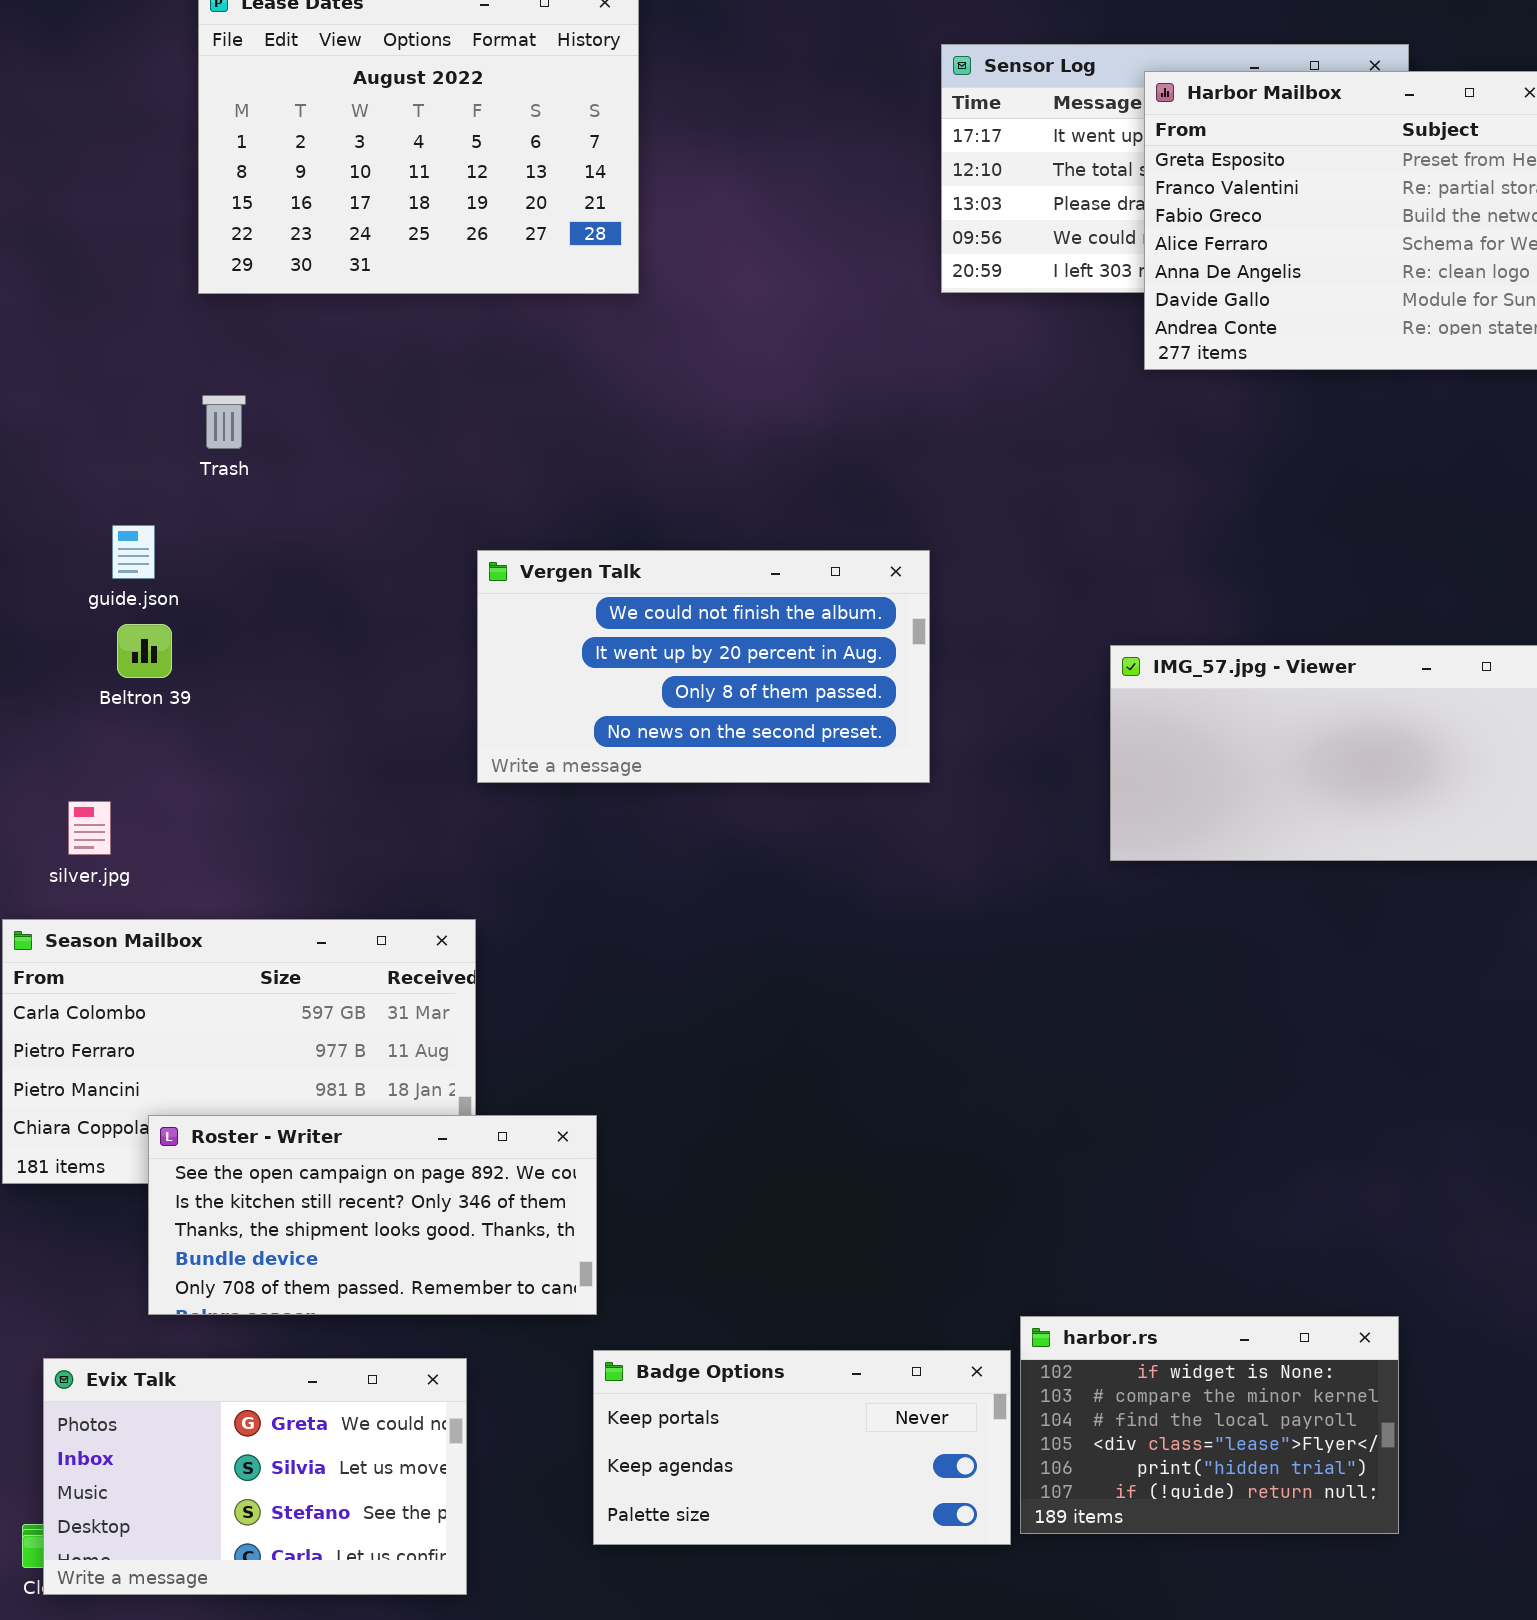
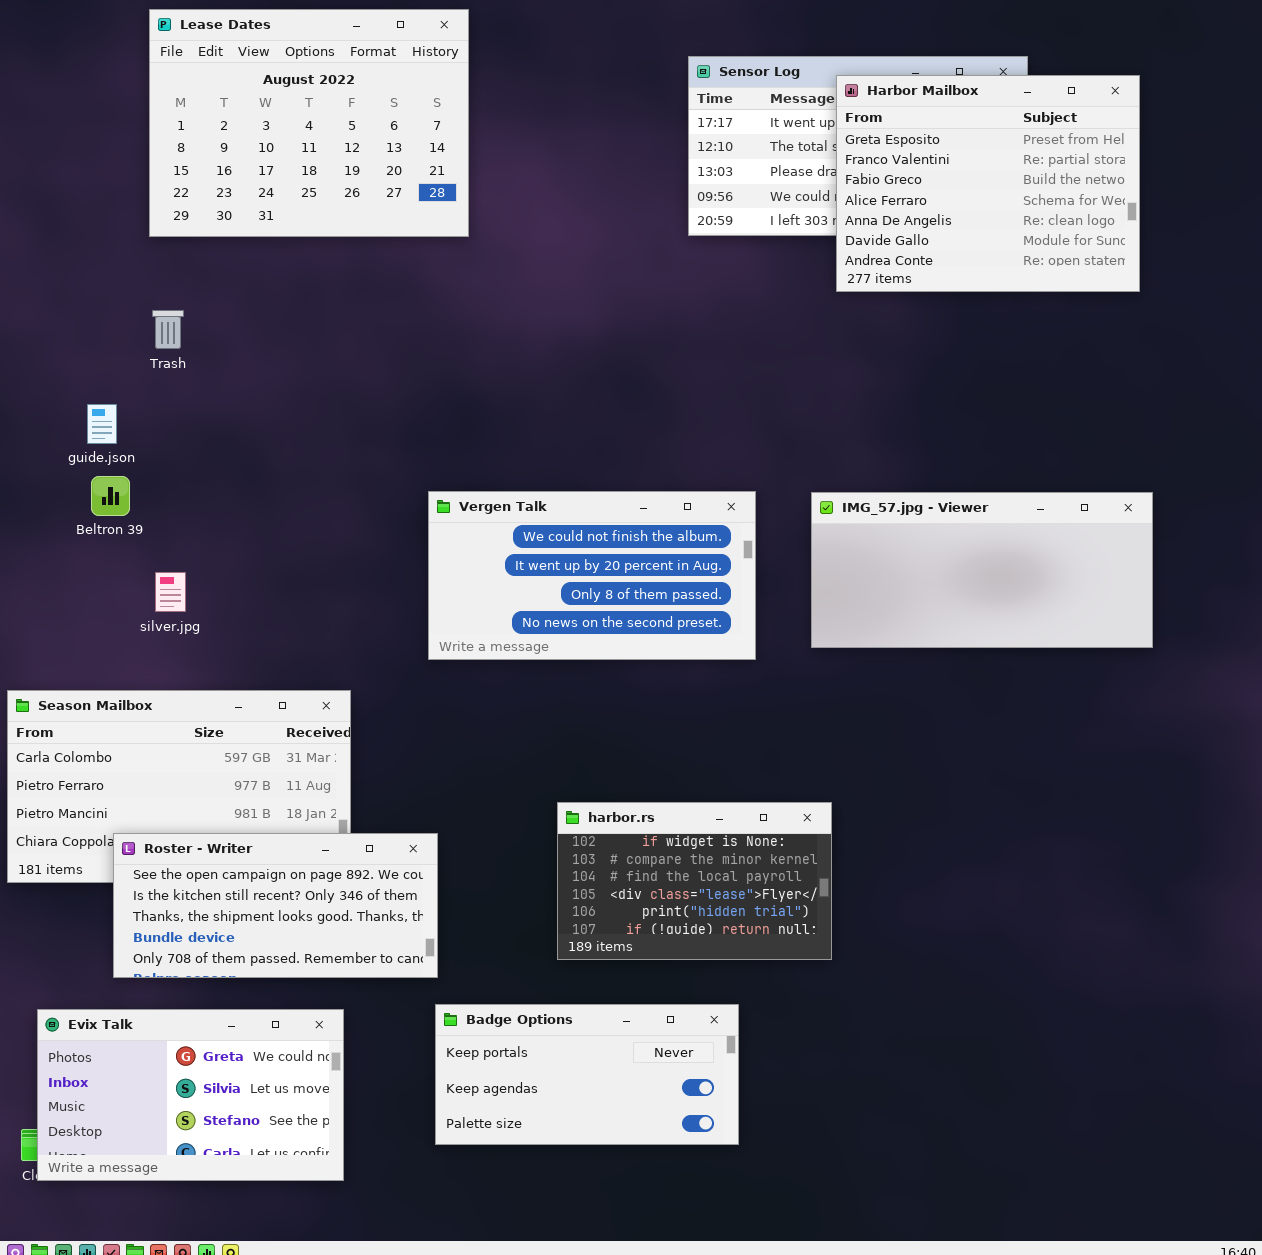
Vergen Talk: [477,550,930,783] -> [428,491,756,660], moved
silver.jpg: [68,801,111,855] -> [155,572,186,612], moved
harbor.rs: [1020,1316,1399,1534] -> [557,802,832,960], moved

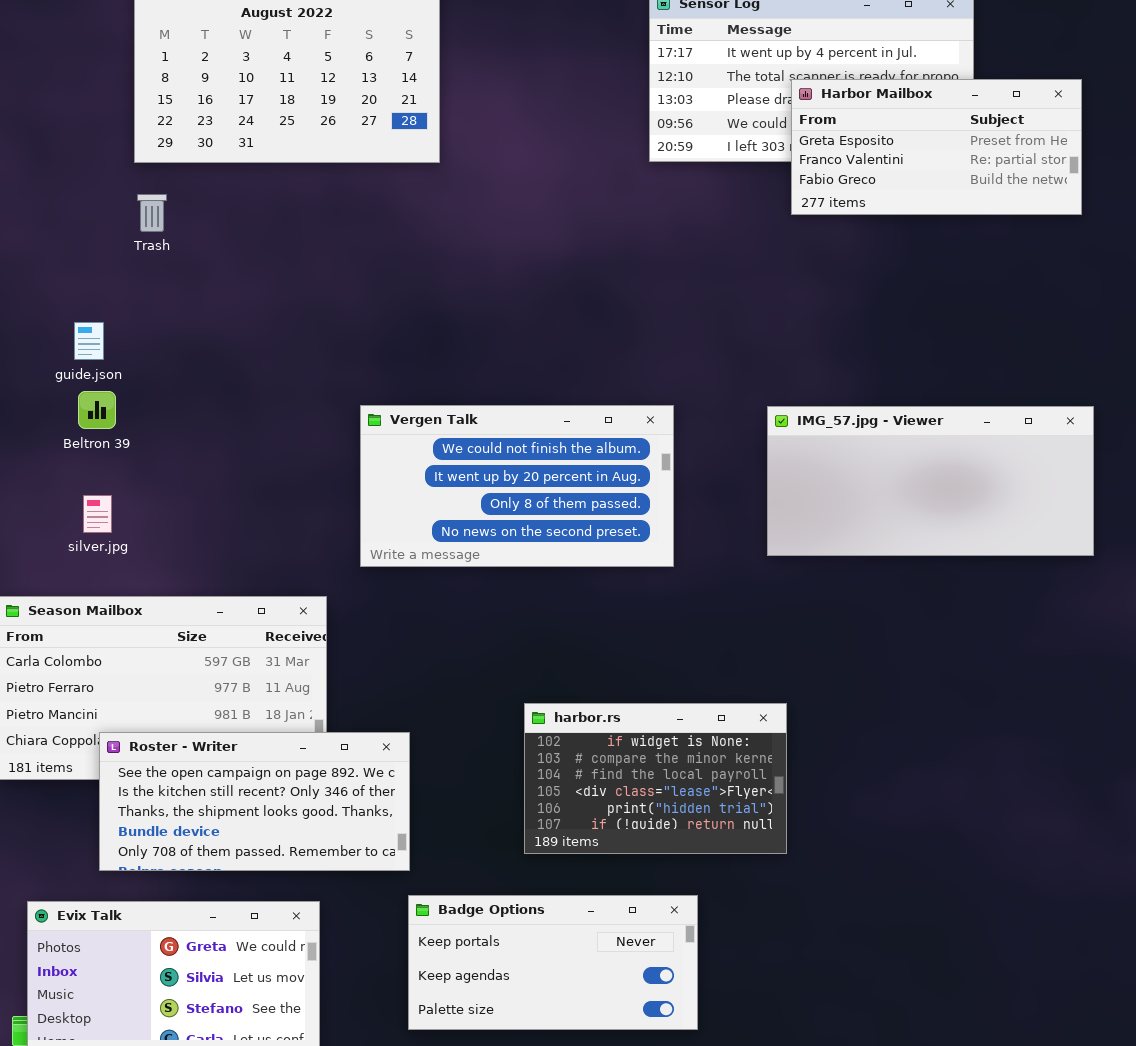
Harbor Mailbox: [836,75,1140,292] -> [791,79,1082,215], resized
Trash: [152,310,184,349] -> [137,194,167,232], moved
Vergen Talk: [428,491,756,660] -> [360,405,674,567], moved
silver.jpg: [155,572,186,612] -> [83,495,112,533], moved

